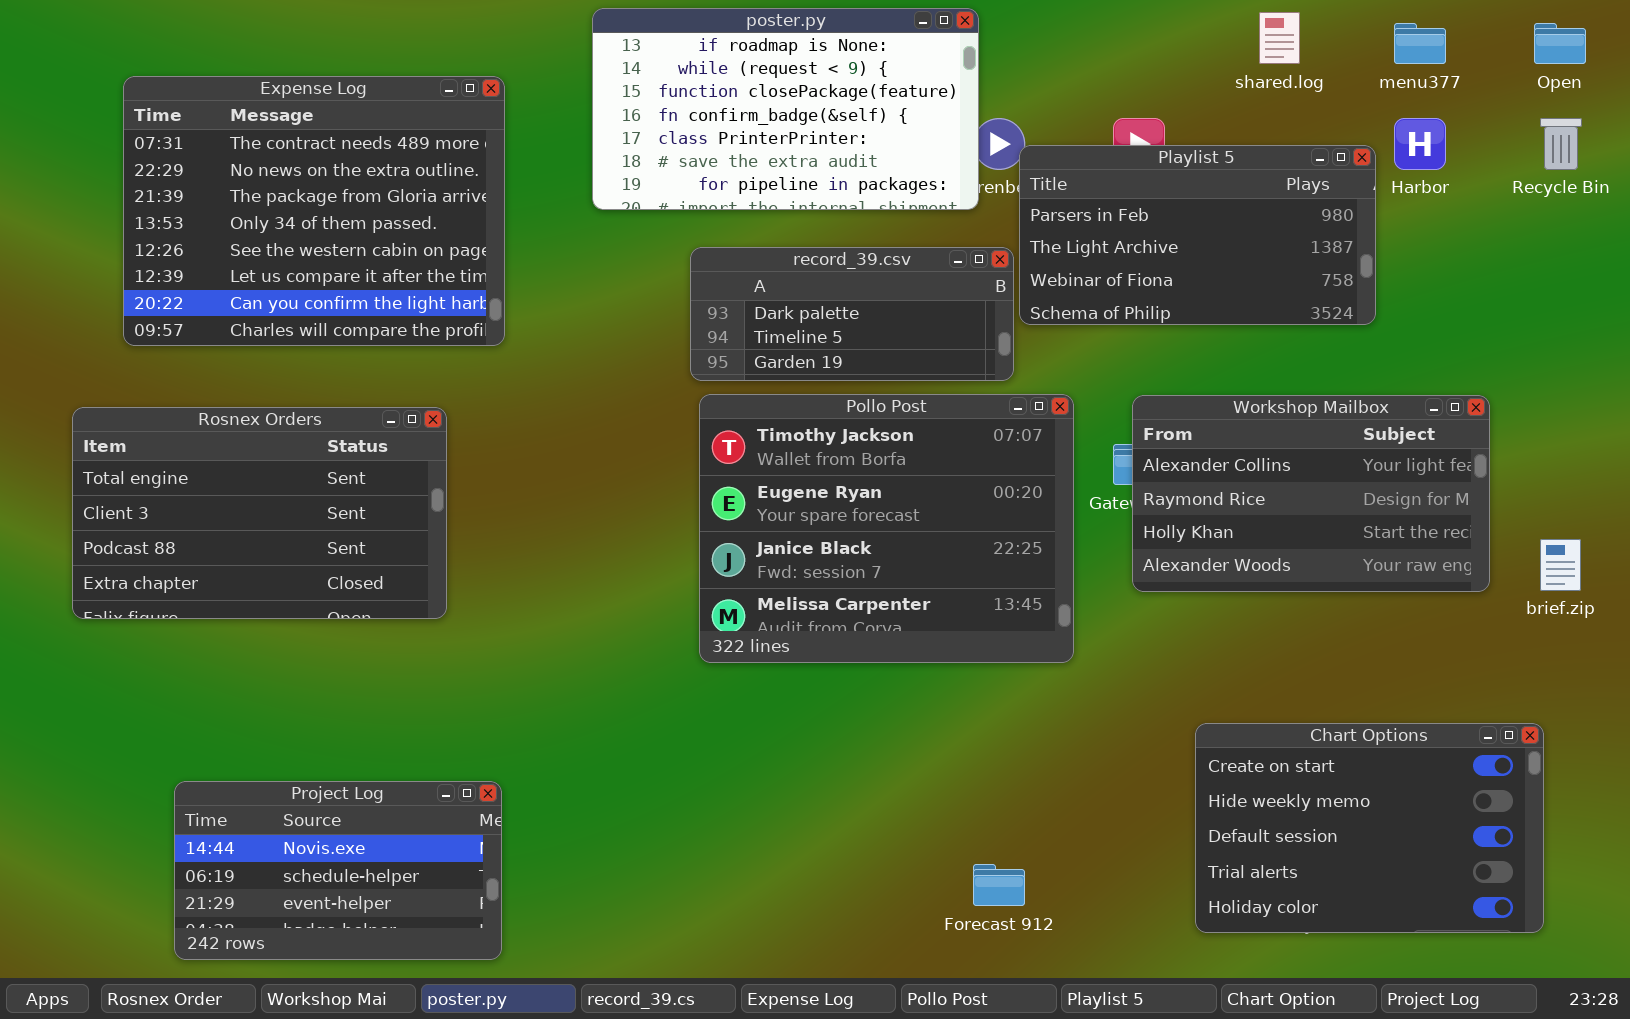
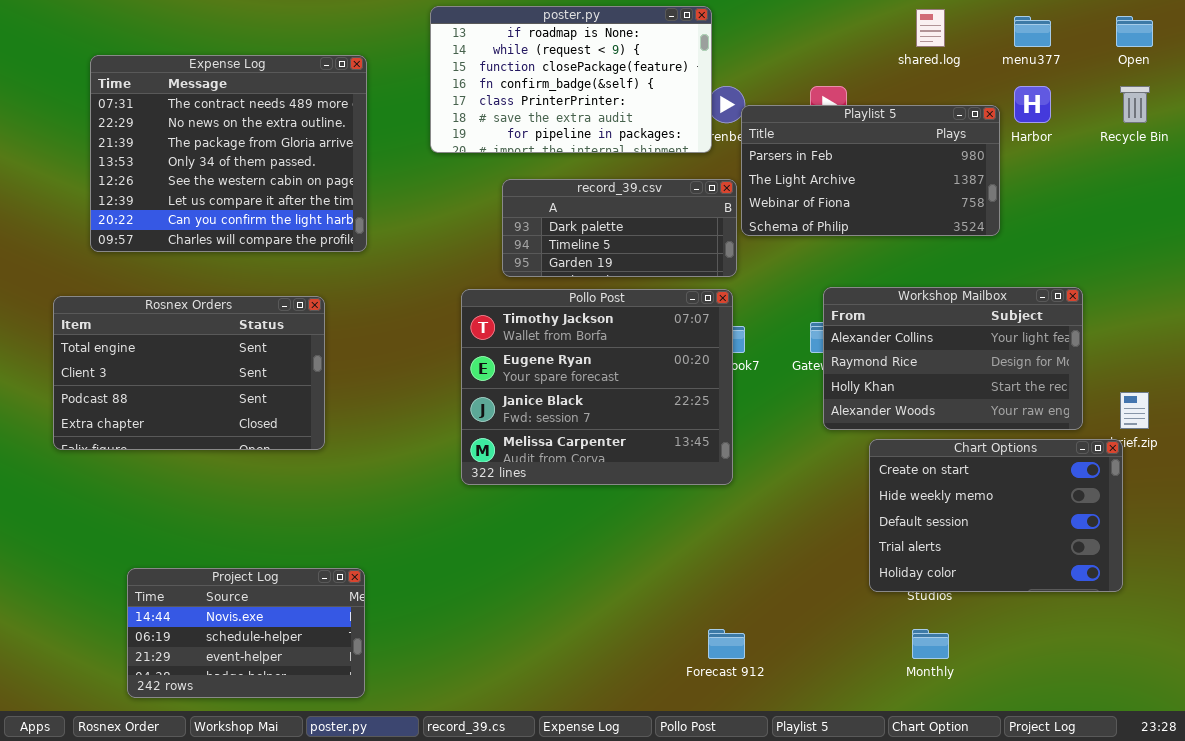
Pollo Post: [699,394,1074,663] -> [461,289,733,485], moved
Chart Options: [1195,723,1544,933] -> [869,439,1123,592], moved

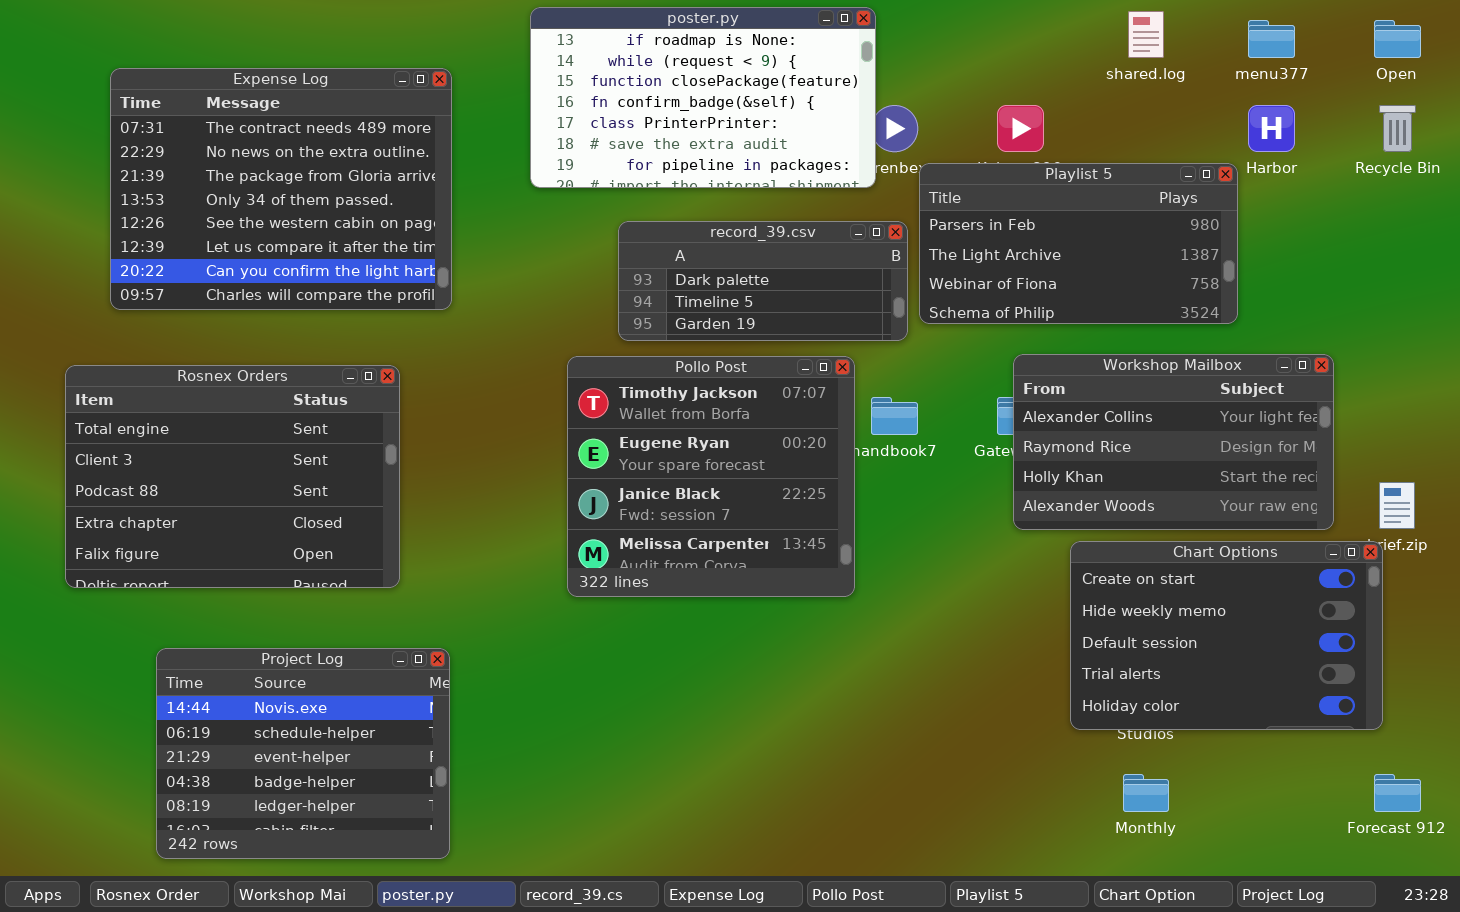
Playlist 5: [741,105,1000,236] -> [919,163,1238,324], moved
Pollo Post: [461,289,733,485] -> [567,356,855,597], resized
Rosnex Orders: [53,296,325,450] -> [65,365,400,588], resized
Project Log: [127,568,365,698] -> [156,648,450,859], resized
Forecast 912: [708,629,745,659] -> [1374,774,1421,812], moved

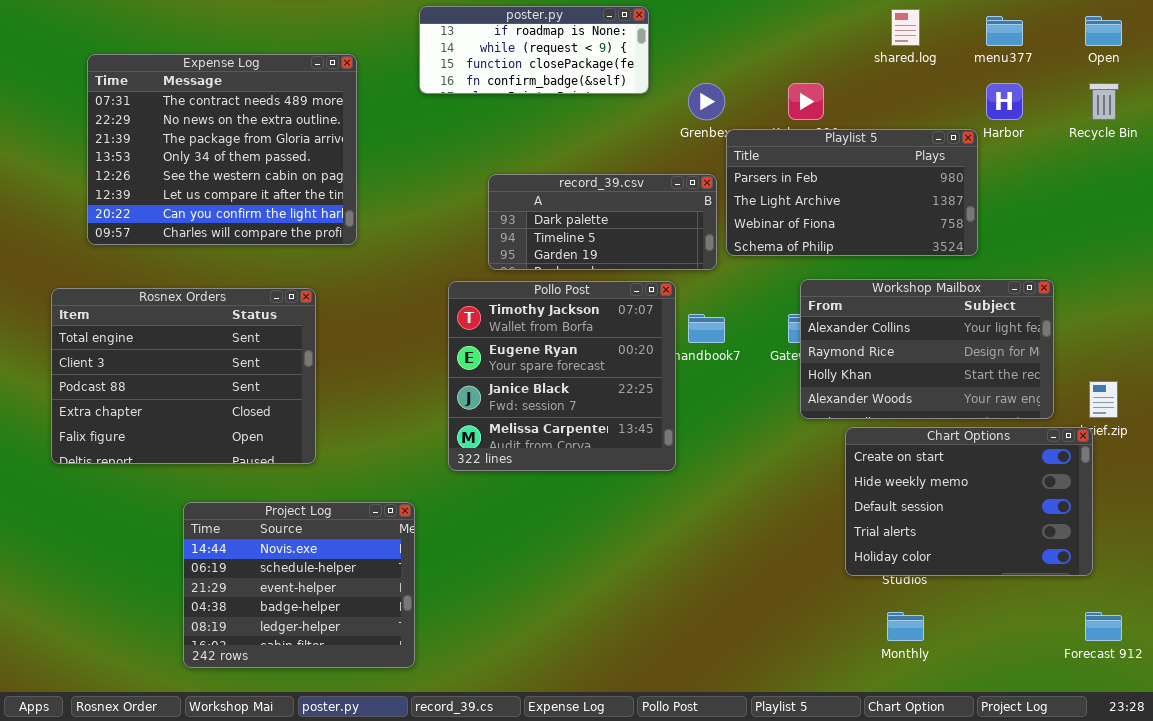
poster.py: [530,7,876,188] -> [419,6,649,94], resized
Project Log: [156,648,450,859] -> [183,502,415,668], moved

